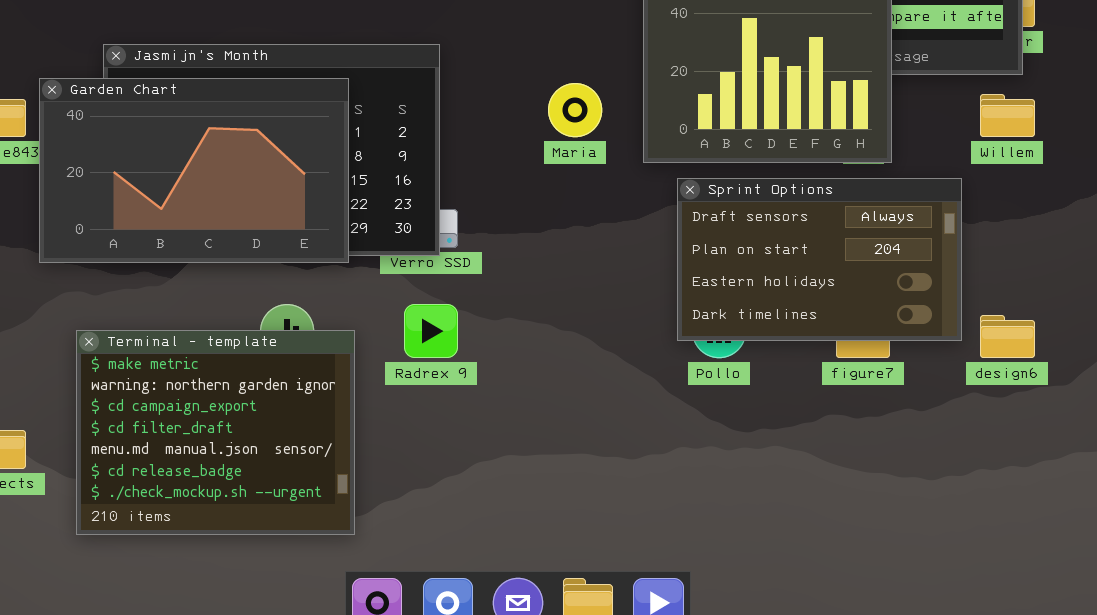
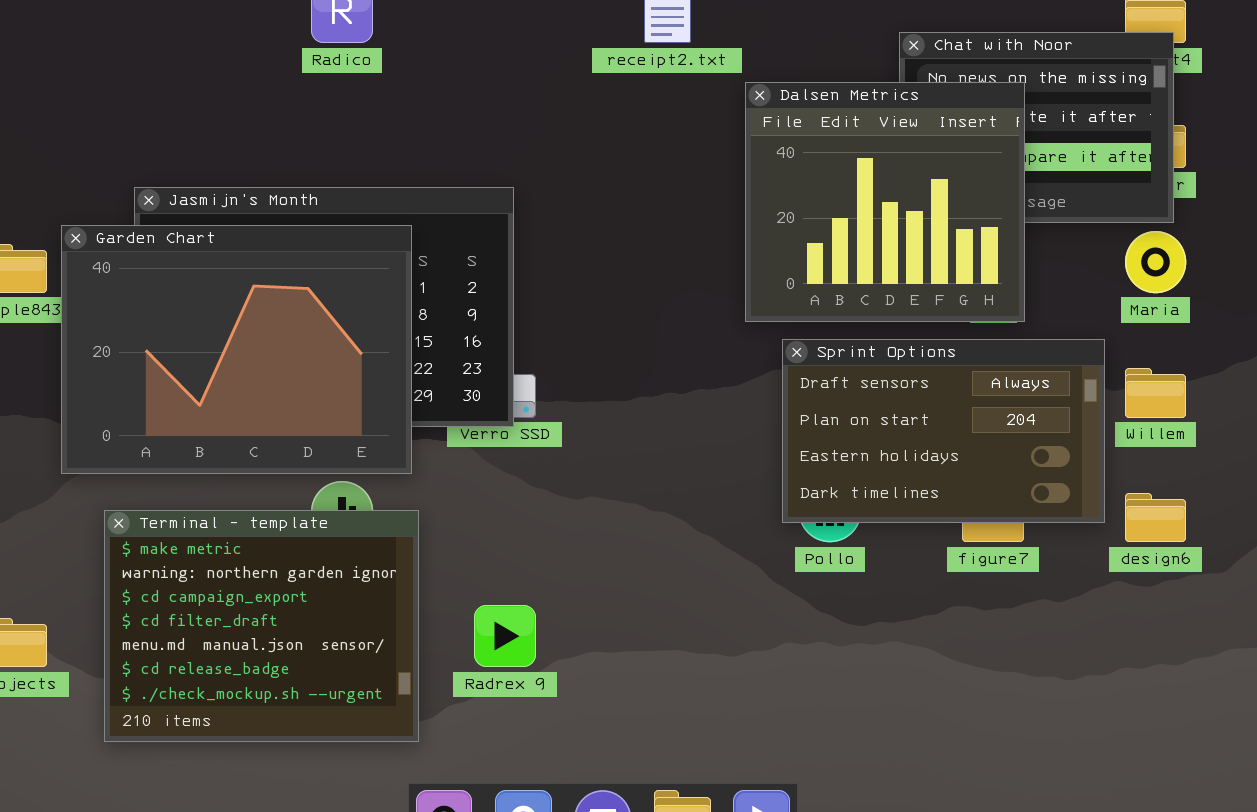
Garden Chart: [39,78,349,263] -> [61,225,412,474], resized
Maria: [548,83,602,137] -> [1125,231,1186,293], moved
Willem: [980,94,1035,137] -> [1125,368,1186,418], moved
Radrex 9: [404,304,458,358] -> [474,605,536,667], moved

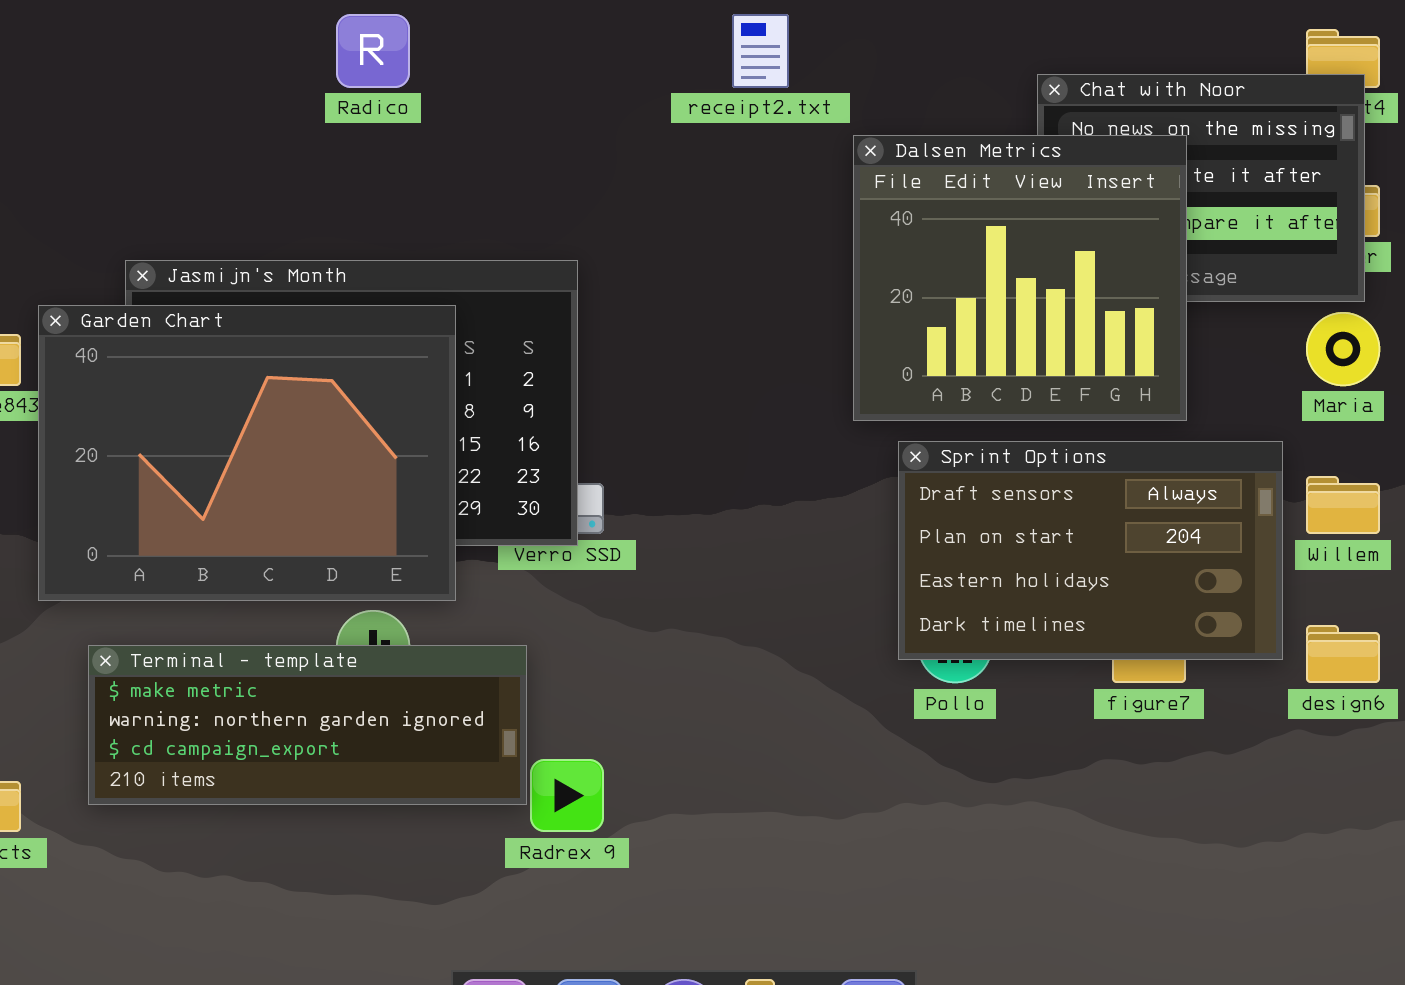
Terminal - template: [104,510,419,742] -> [88,645,527,805], resized

